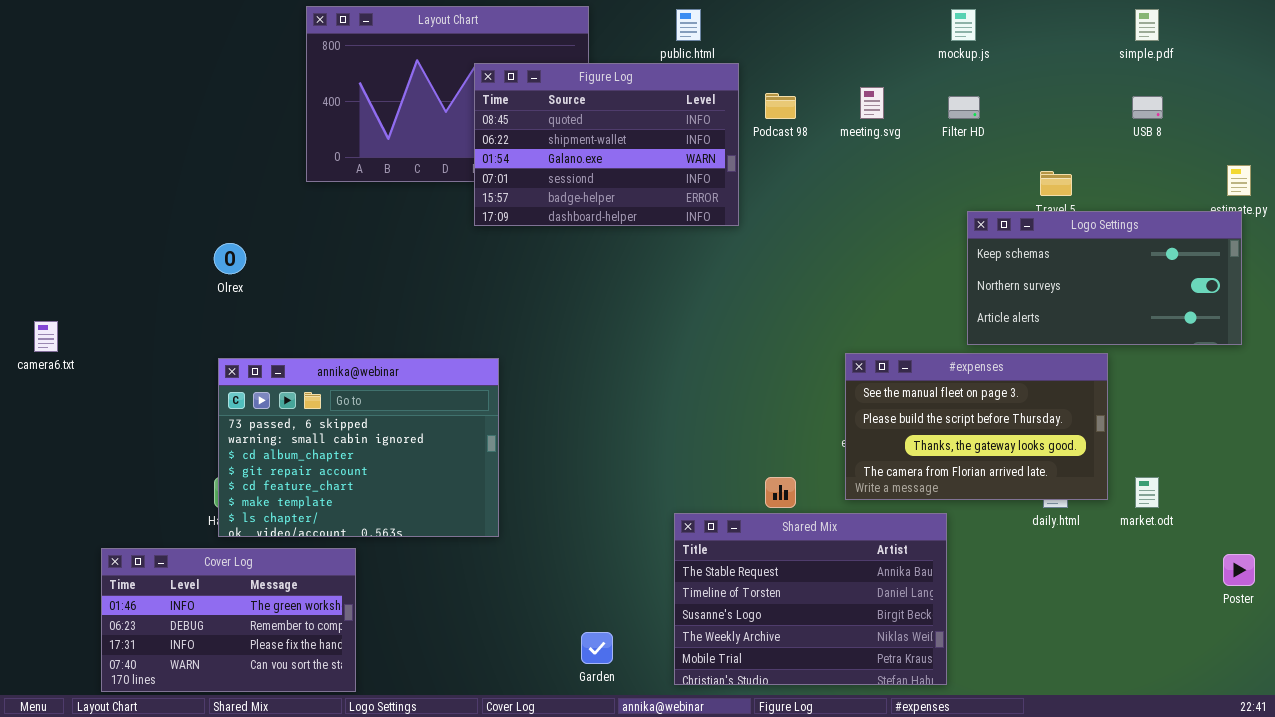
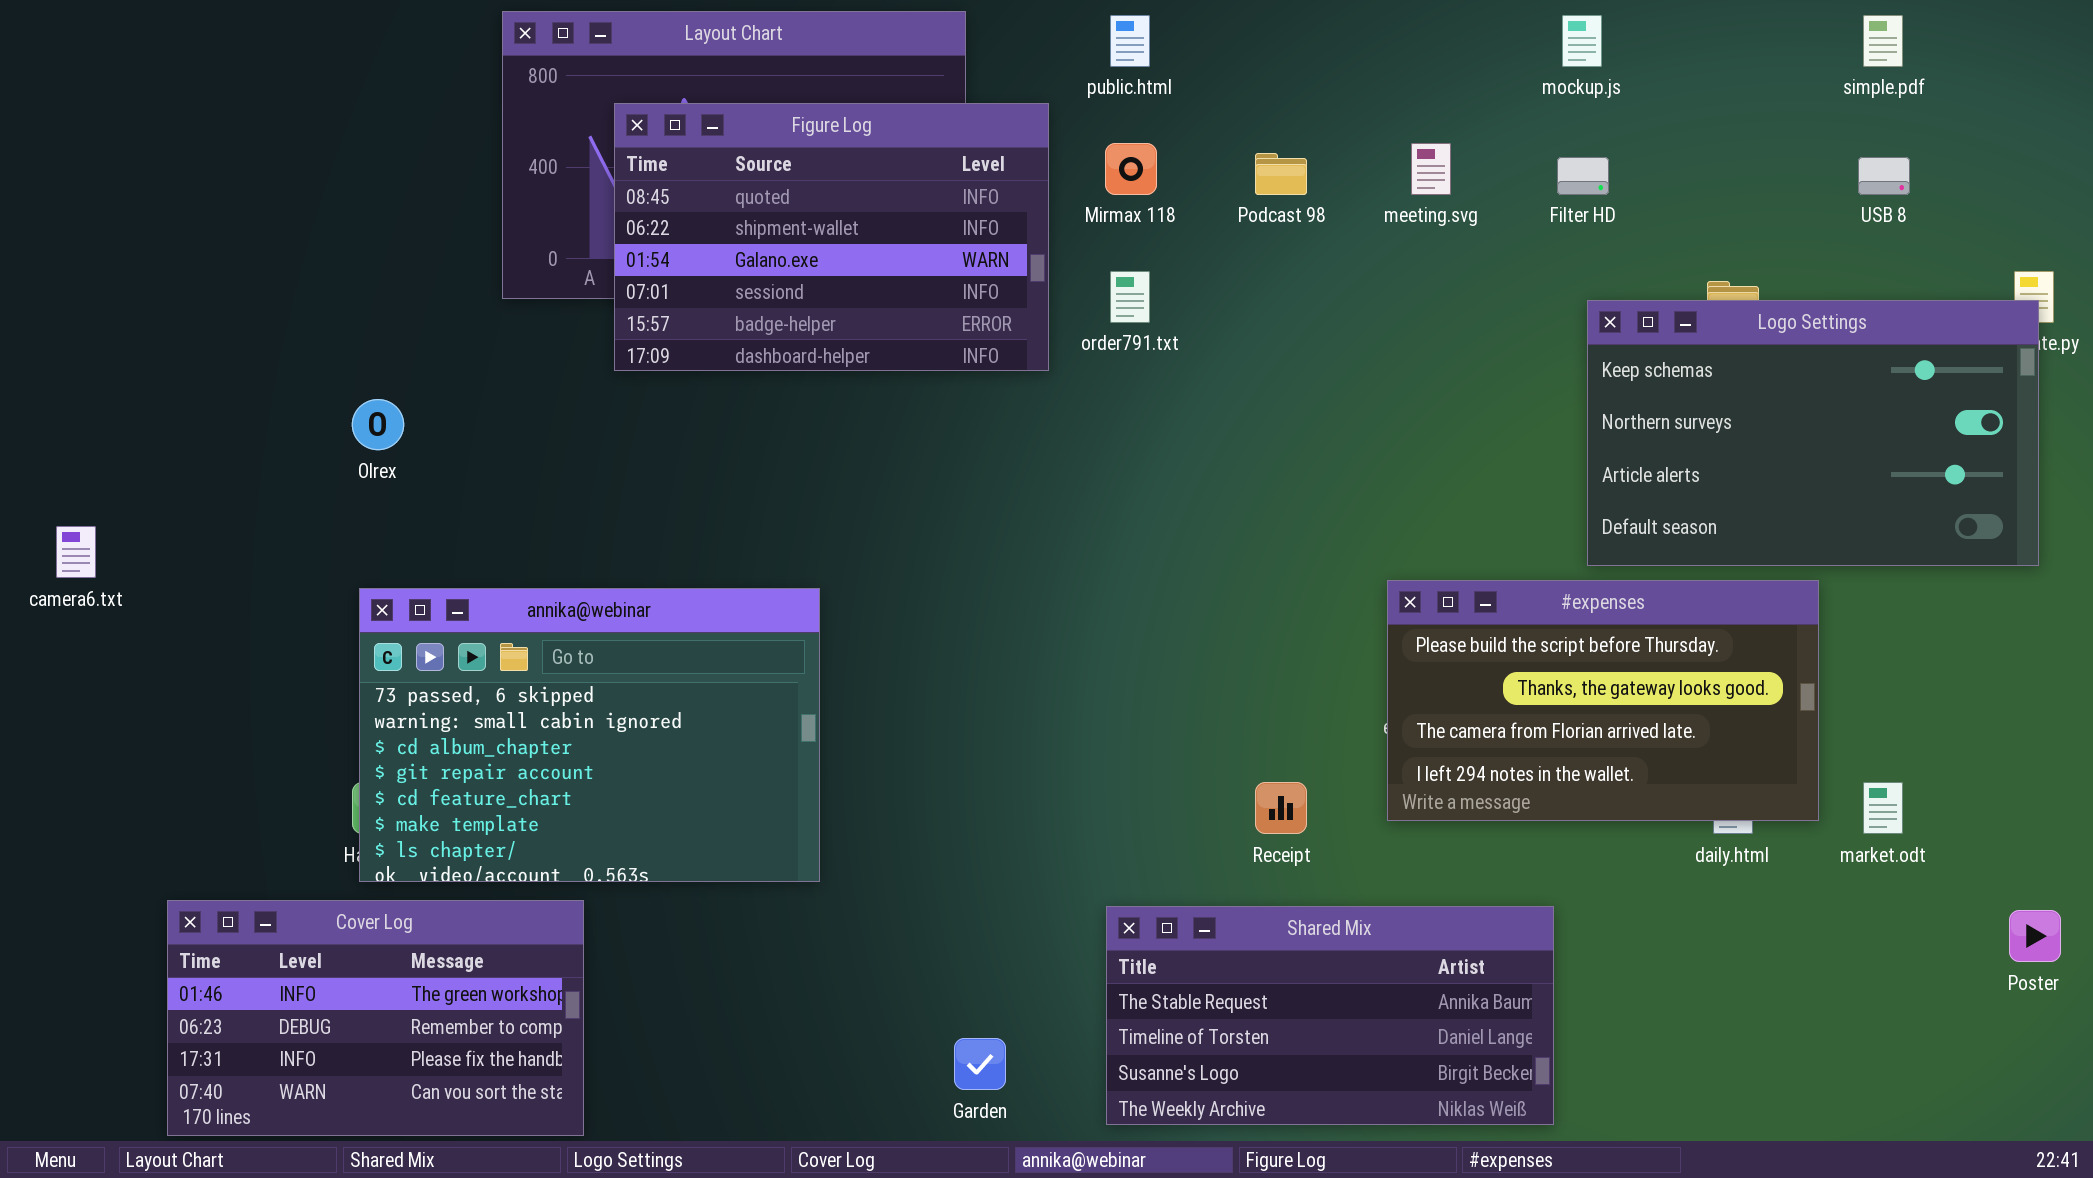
Figure Log: [474,63,739,226] -> [614,103,1049,371], moved
Logo Settings: [967,211,1242,345] -> [1587,300,2039,566], resized
#expenses: [845,353,1108,500] -> [1387,580,1819,821], scrolled down 1 row
Shared Mix: [674,513,947,685] -> [1106,906,1554,1125], resized

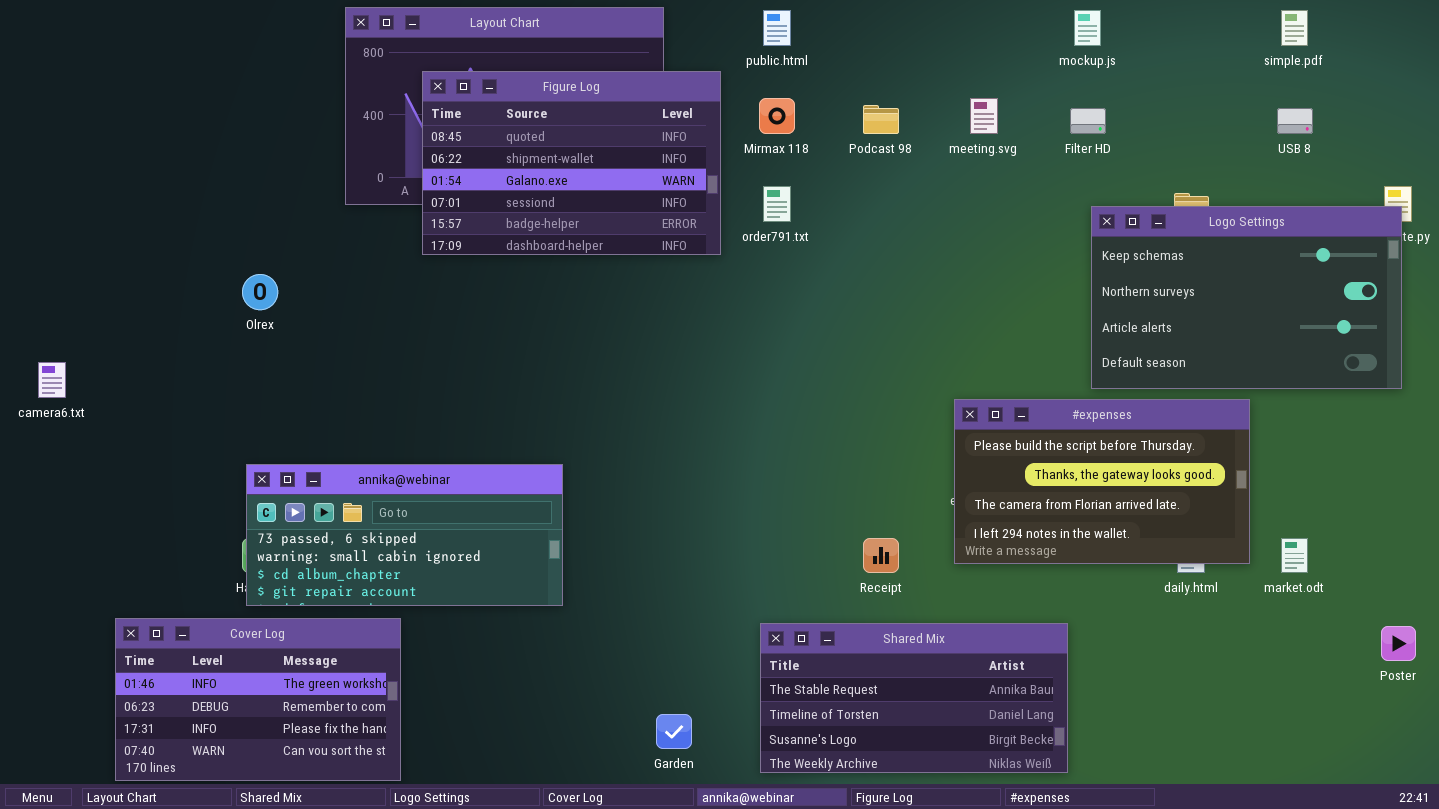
annika@webinar: [359,588,820,882] -> [246,464,563,606], resized

